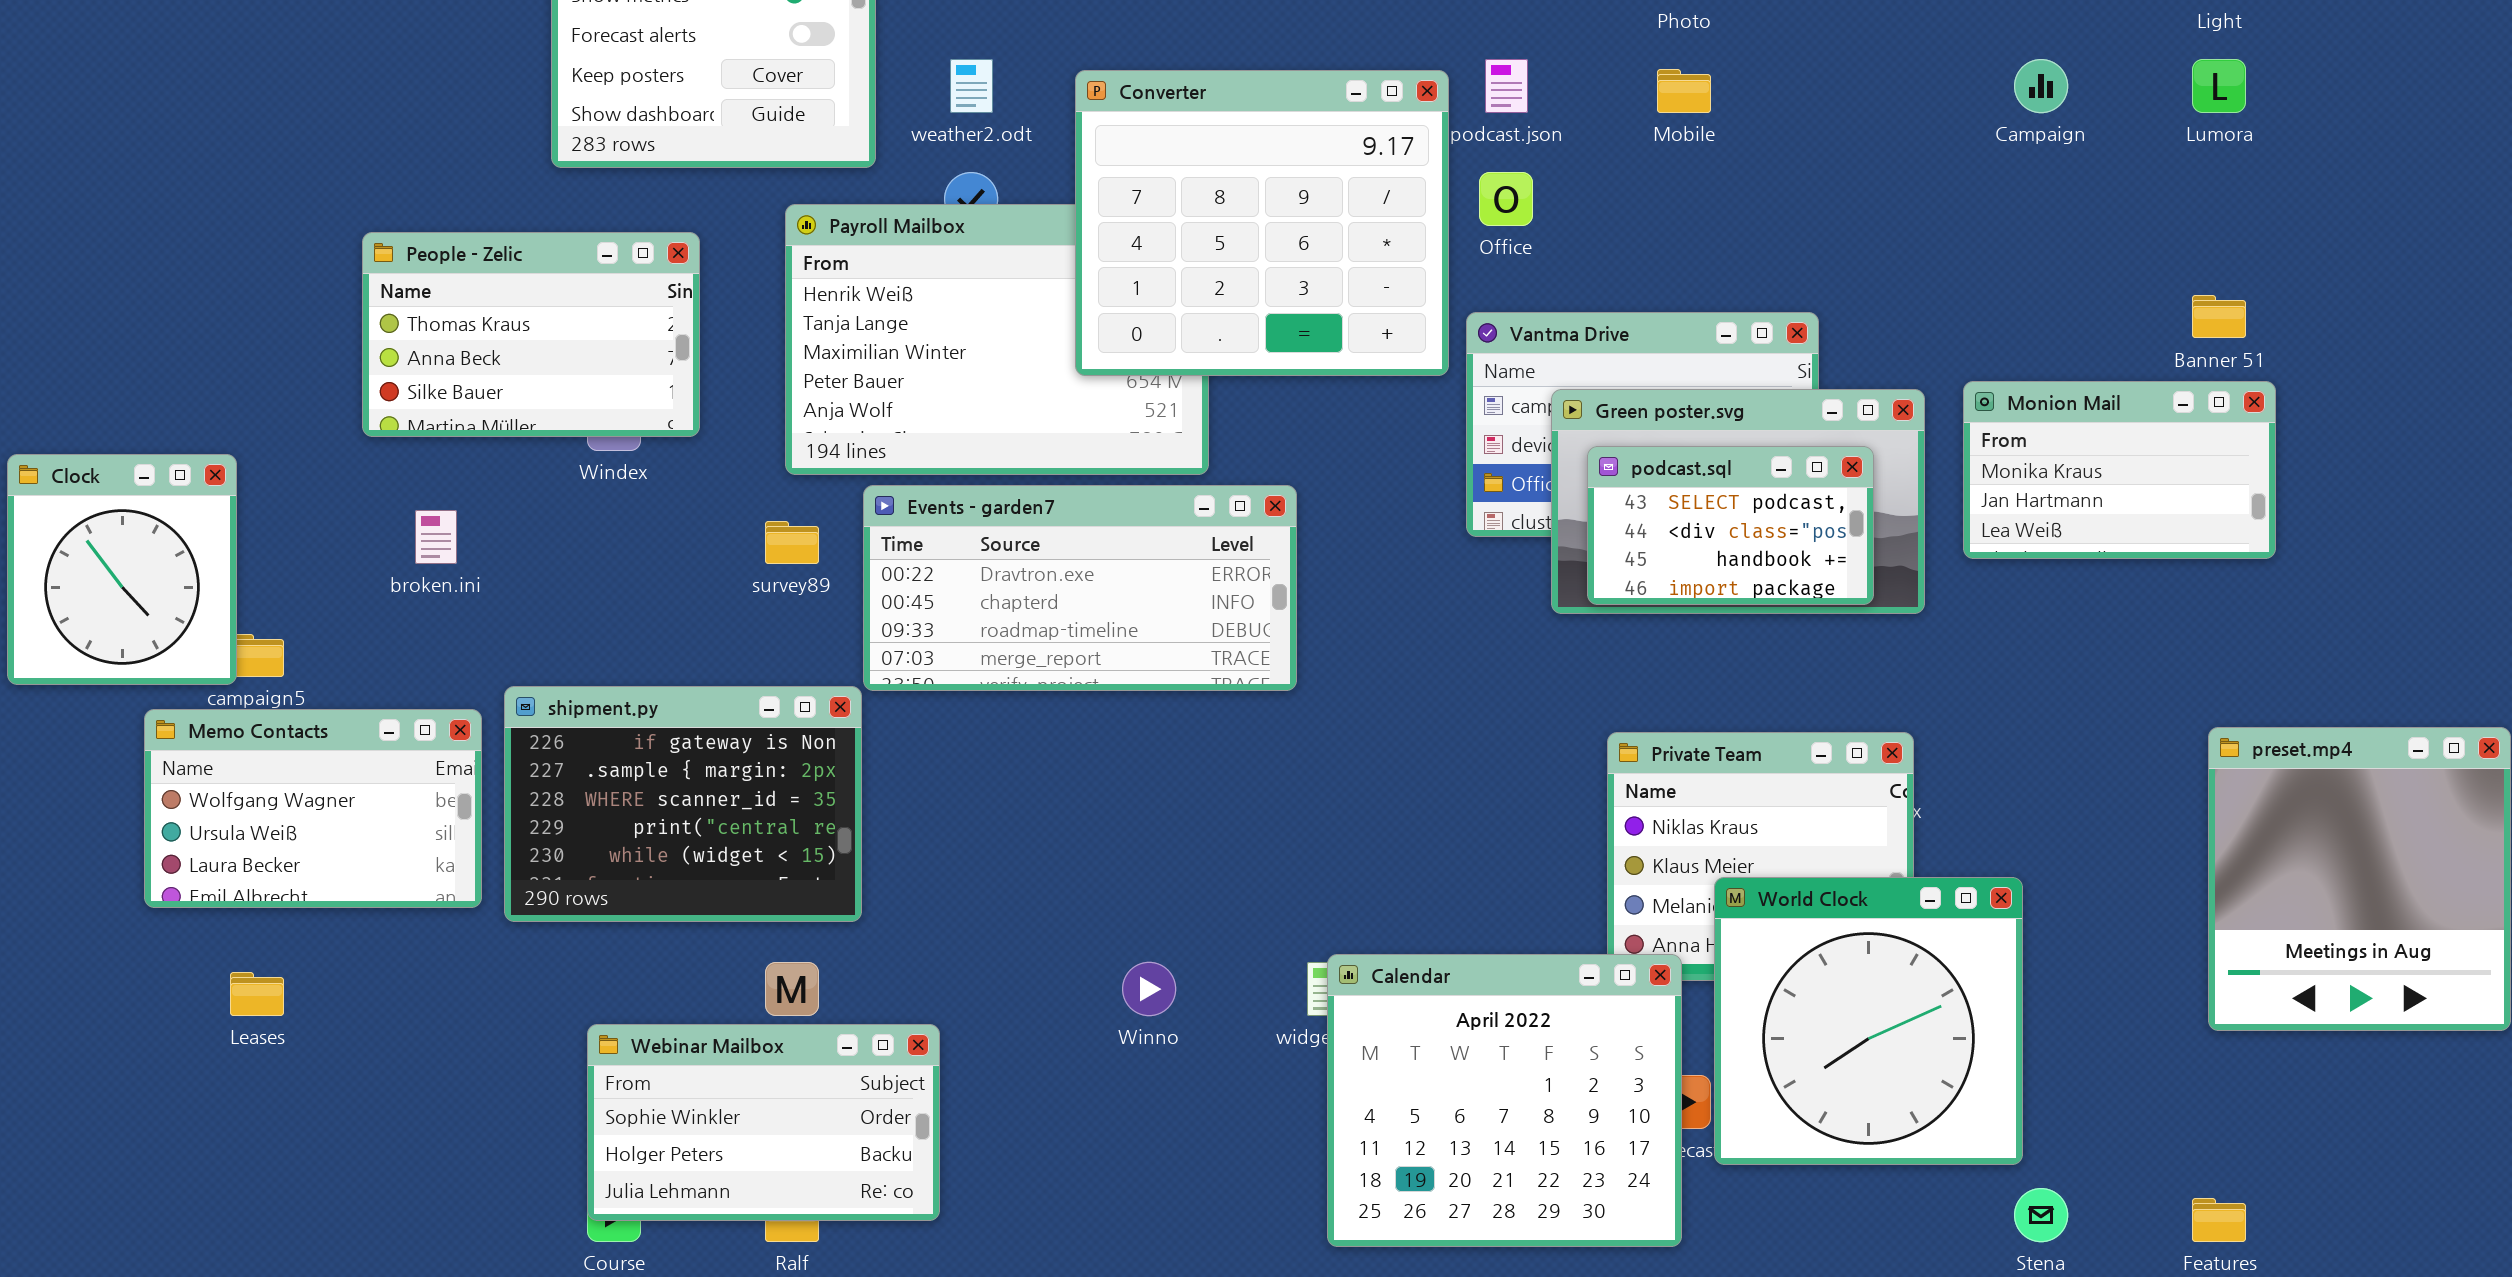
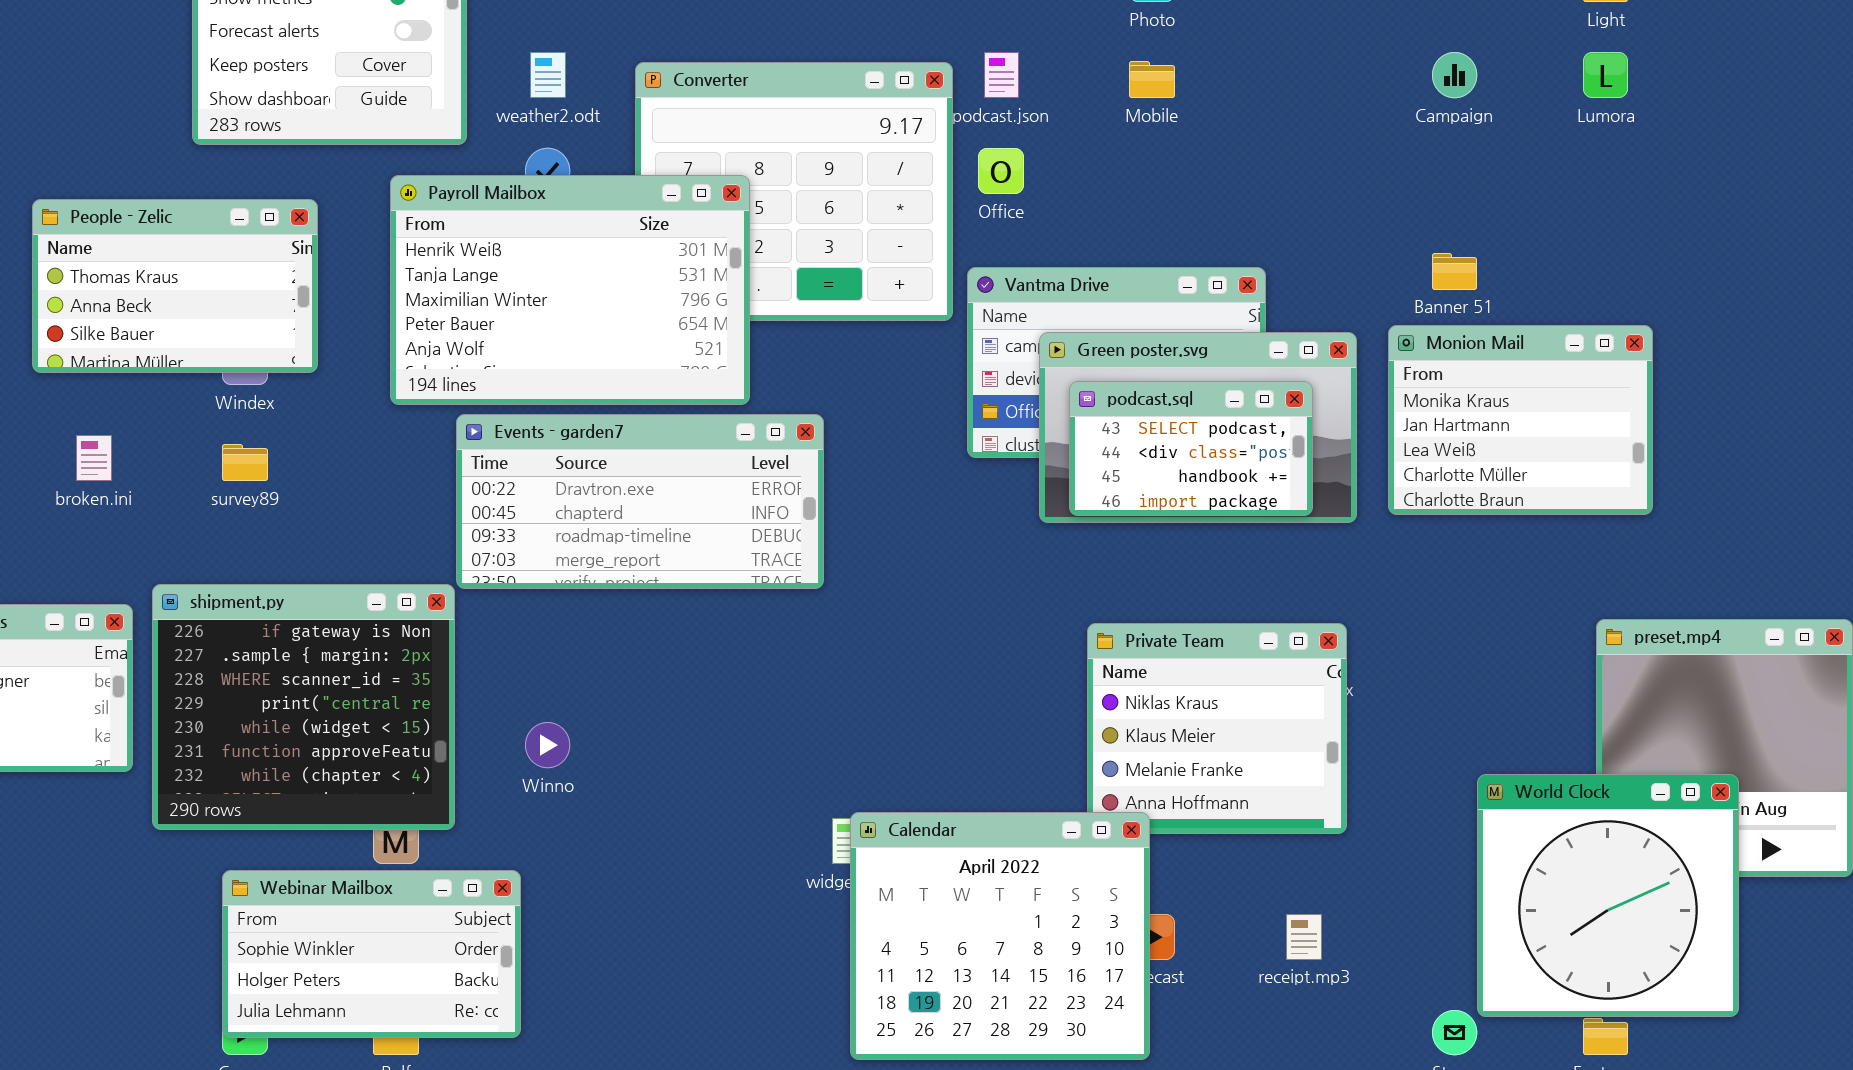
Payroll Mailbox: [785,204,1209,475] -> [390,175,750,405], raised
Banner 51: [2192,295,2246,338] -> [1432,253,1477,290], moved
Monion Mail: [1963,381,2276,559] -> [1388,325,1653,515], resized
survey89: [765,521,819,564] -> [222,444,268,481], moved
shipment.py: [504,686,862,922] -> [152,584,455,830], resized
World Clock: [1714,877,2023,1165] -> [1477,774,1739,1017], moved
Winno: [1122,962,1176,1016] -> [525,722,570,768], moved

